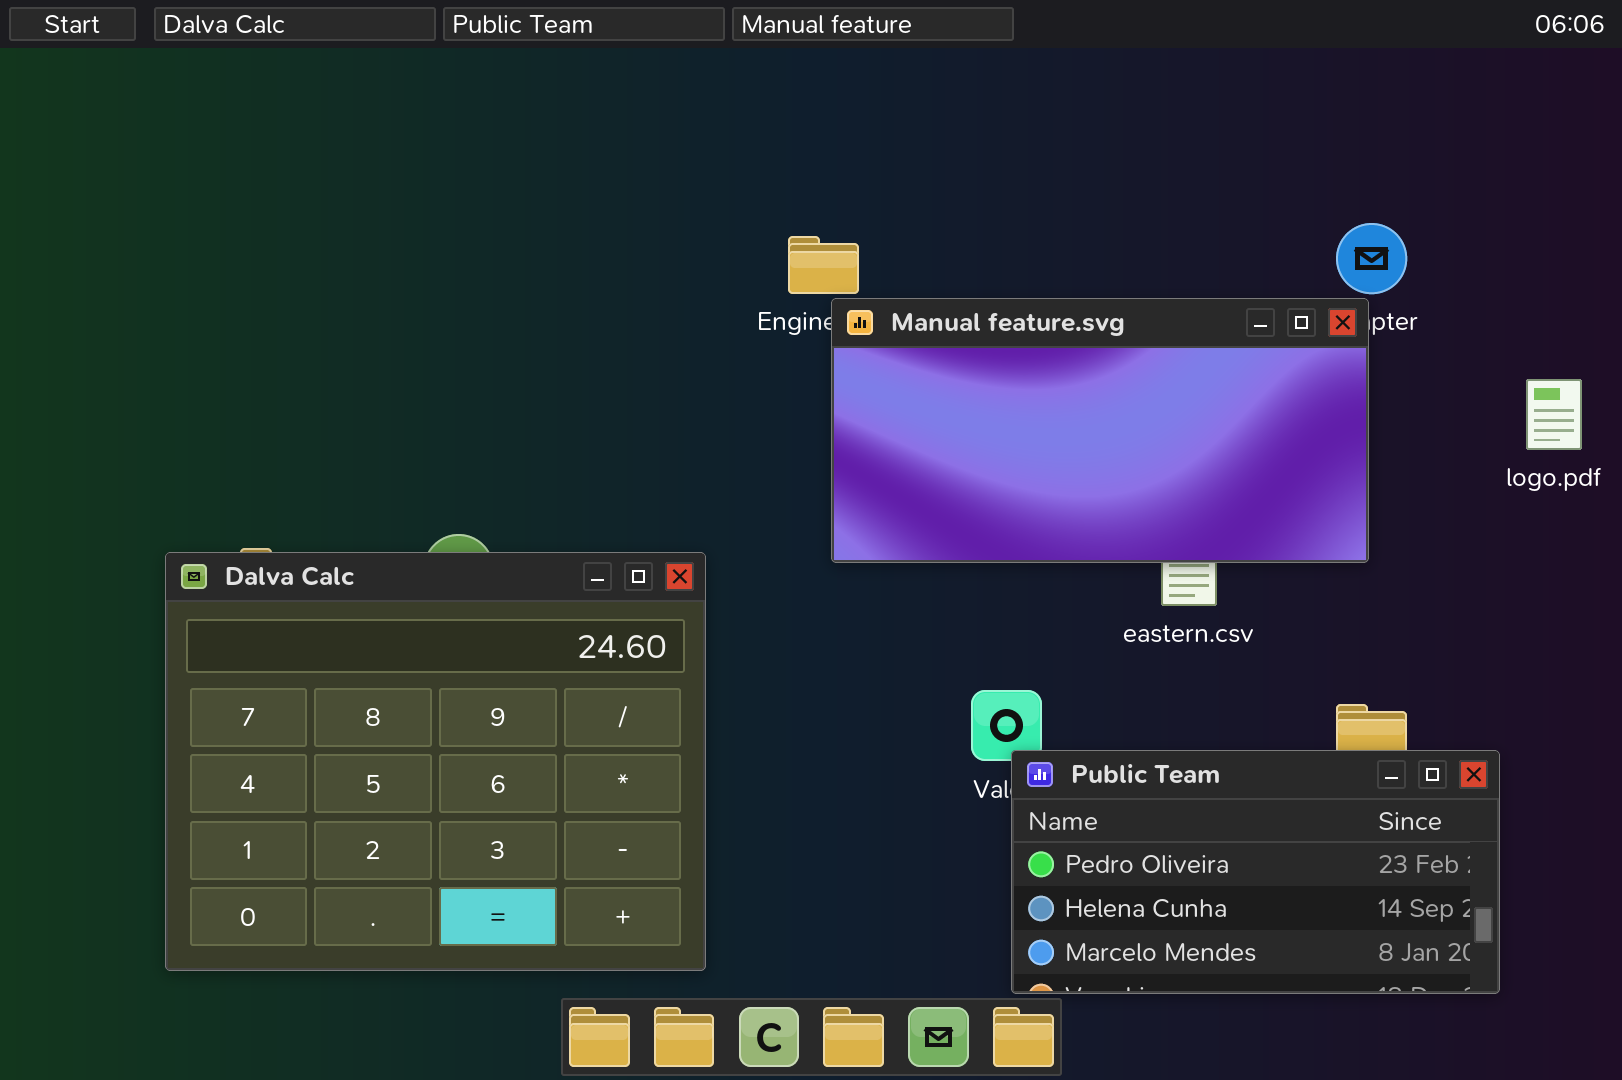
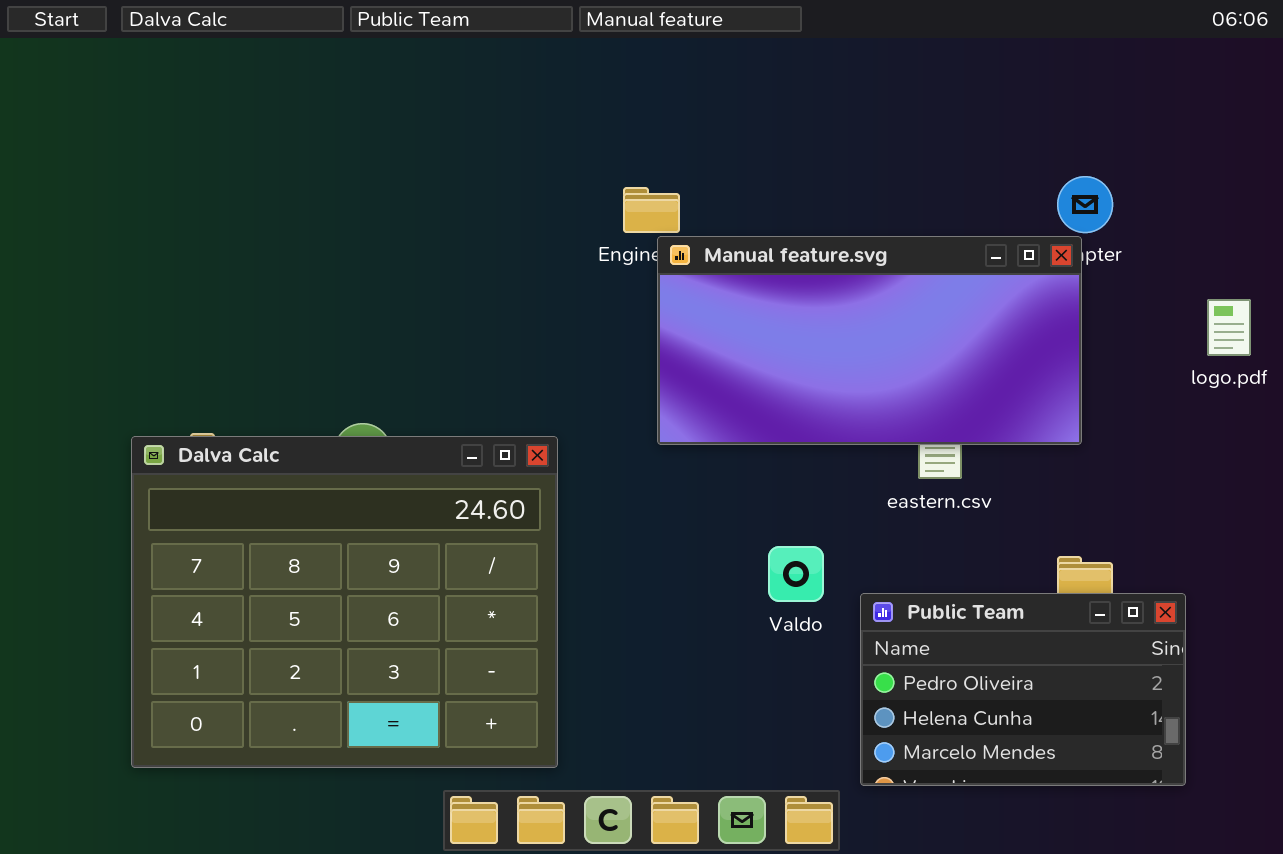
Public Team: [1011,750,1500,994] -> [860,593,1186,786], resized

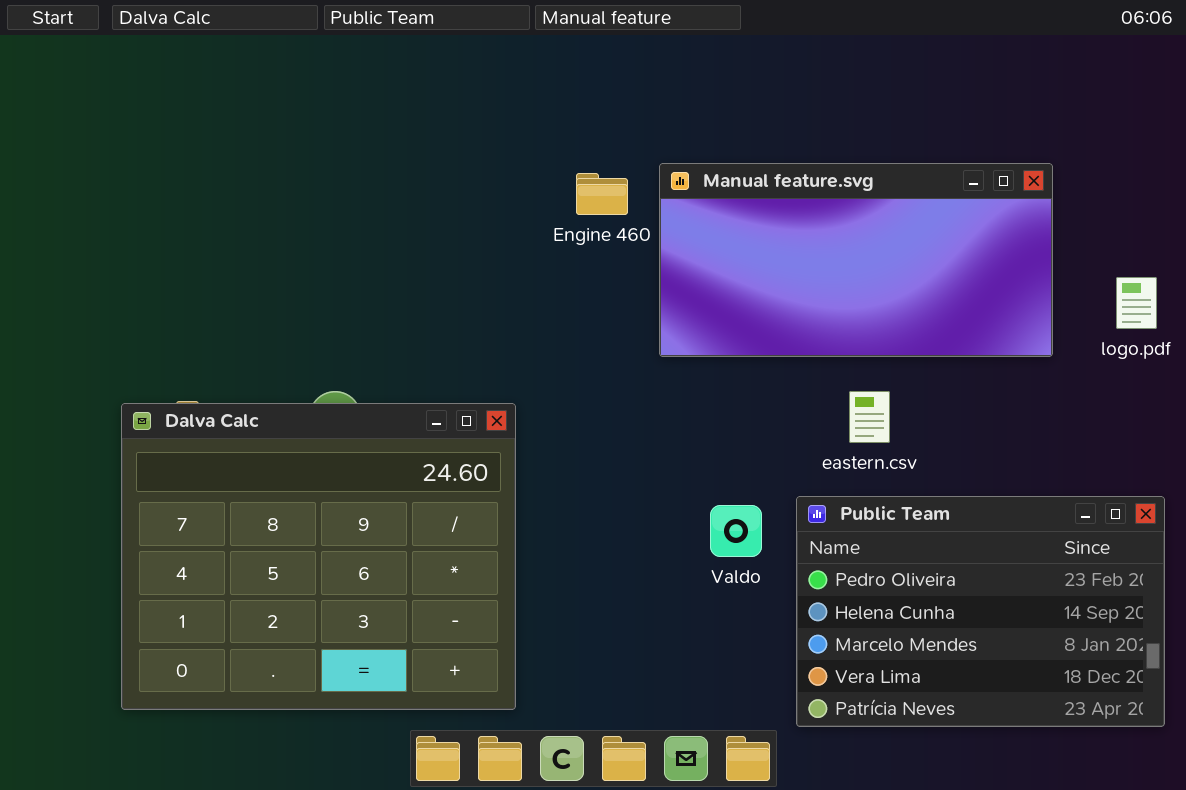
Manual feature.svg: [657,236,1082,445] -> [659,163,1053,357], moved
Public Team: [860,593,1186,786] -> [796,496,1165,727], resized

